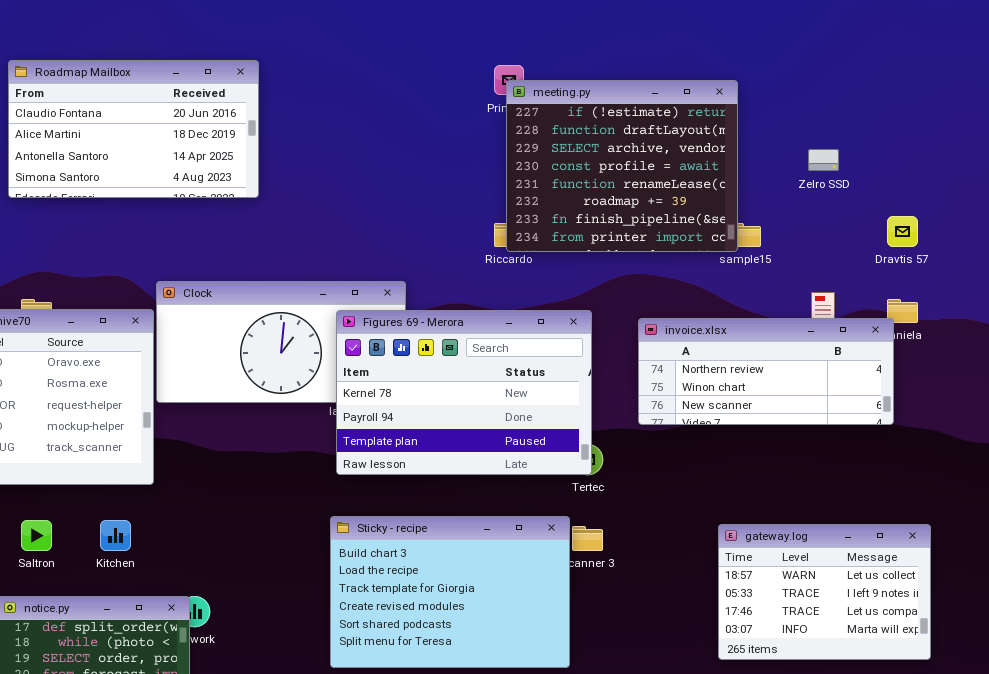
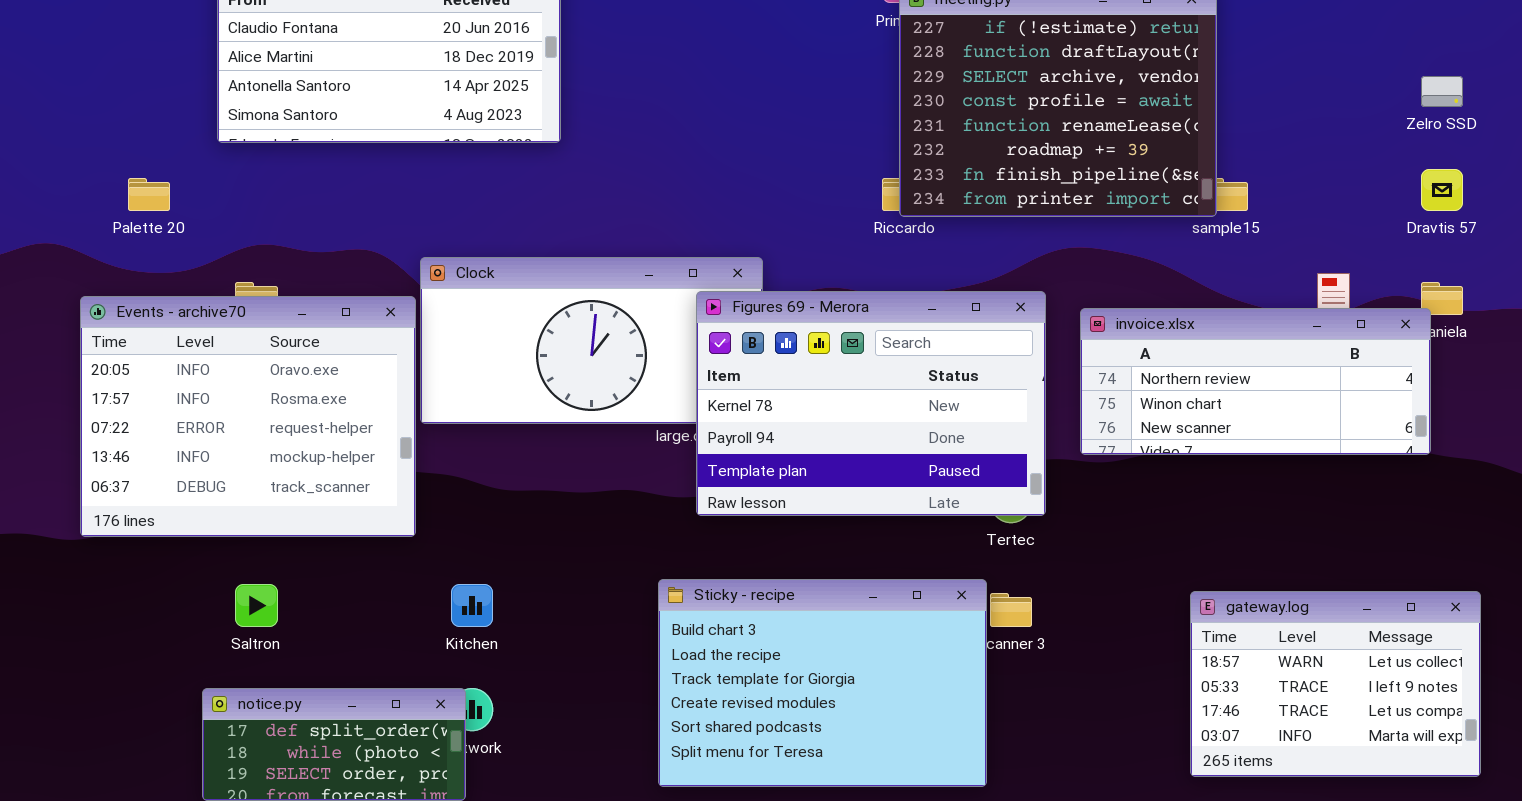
Zelro SSD: [808,149,839,171] -> [1421,76,1463,107], moved
Figures 69 - Merora: [336,310,592,475] -> [696,291,1046,516], moved
Kitchen: [100,520,131,551] -> [451,584,493,627], moved

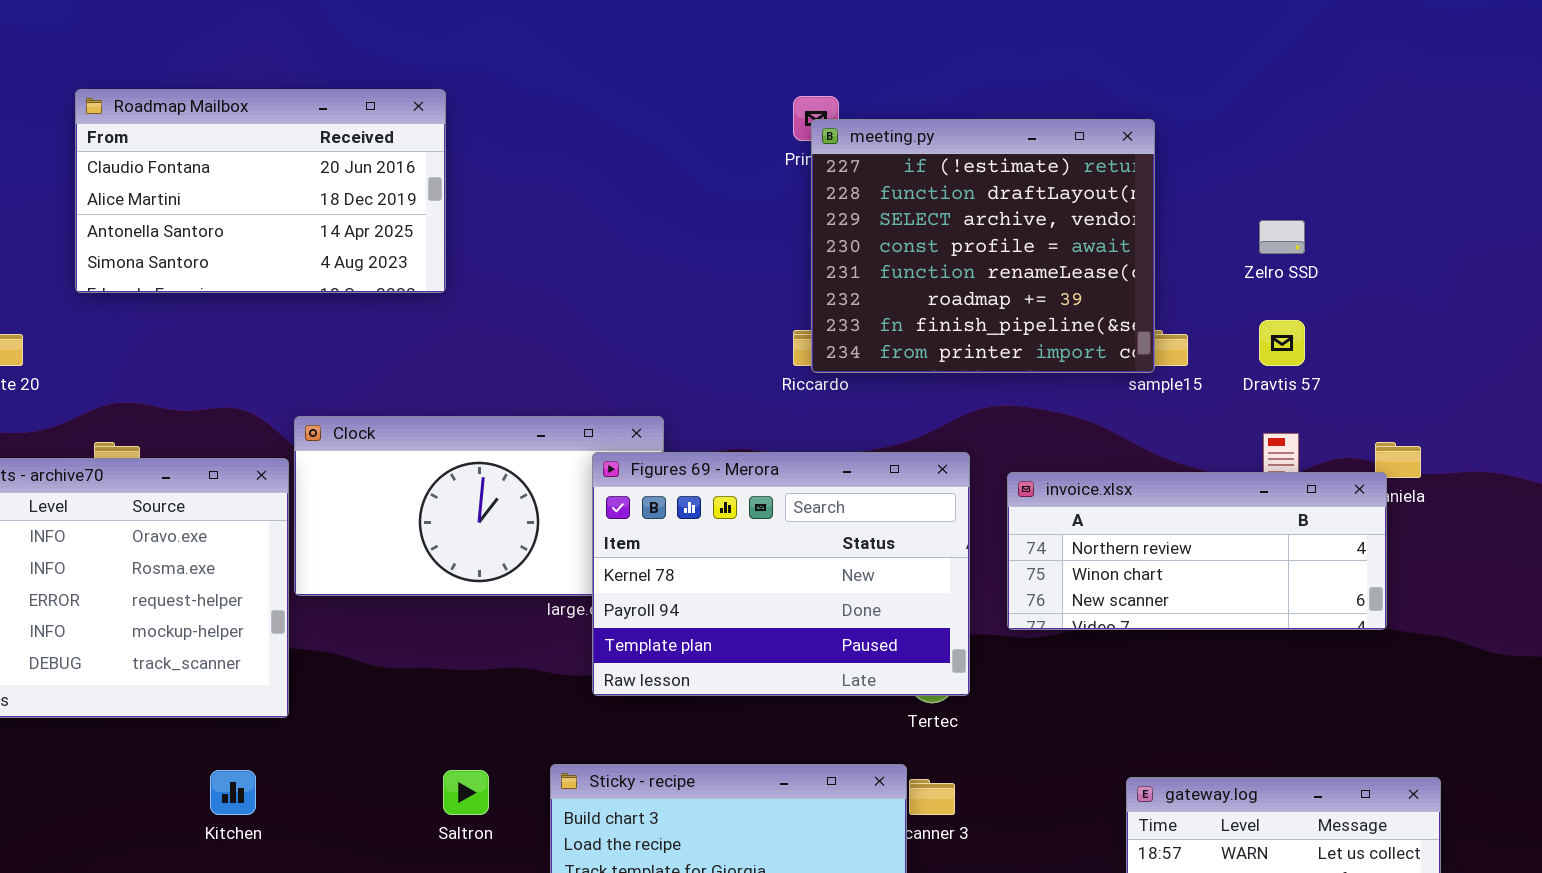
Zelro SSD: [1421,76,1463,107] -> [1259,220,1305,254], moved
Dravtis 57: [1421,169,1463,211] -> [1259,320,1305,366], moved
Saltron: [235,584,278,627] -> [443,770,489,815], moved
Kitchen: [451,584,493,627] -> [210,770,256,815], moved

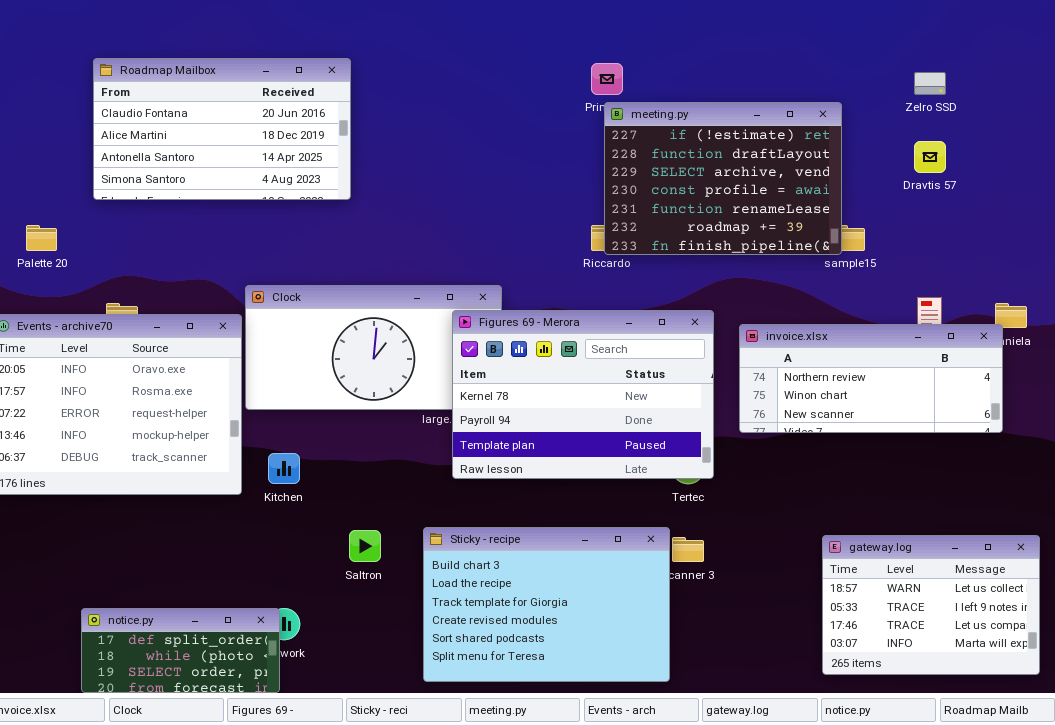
meeting.py: [811,119,1155,373] -> [604,102,842,255], resized
Zelro SSD: [1259,220,1305,254] -> [914,72,946,95], moved
Dravtis 57: [1259,320,1305,366] -> [914,141,946,173], moved
Kitchen: [210,770,256,815] -> [268,453,300,484], moved

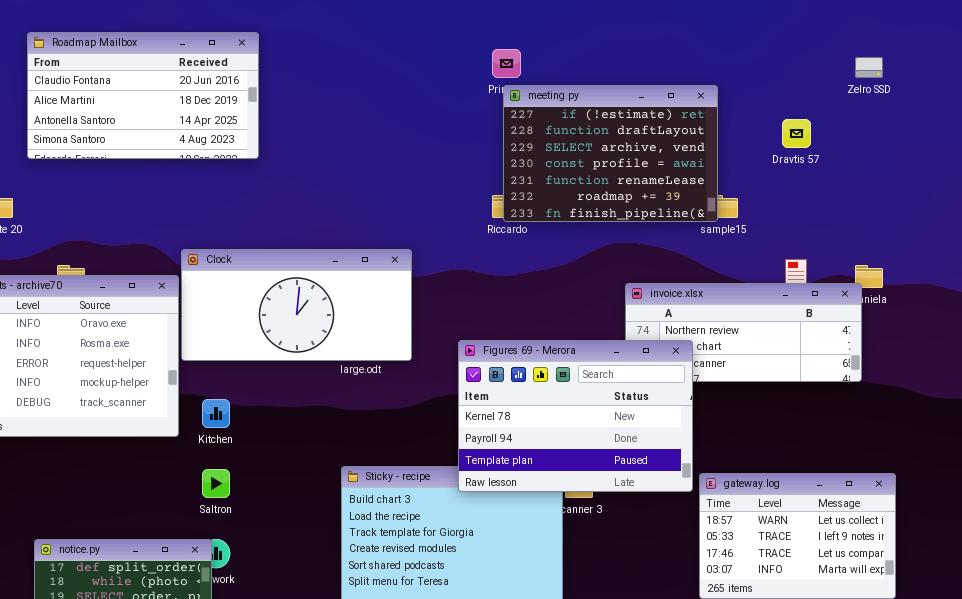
Roadmap Mailbox: [93,58,351,200] -> [27,32,259,159], moved
Zelro SSD: [914,72,946,95] -> [855,57,883,78], moved
Figures 69 - Merora: [452,310,714,479] -> [458,340,693,492], moved
Saltron: [349,530,381,562] -> [202,469,230,498], moved

